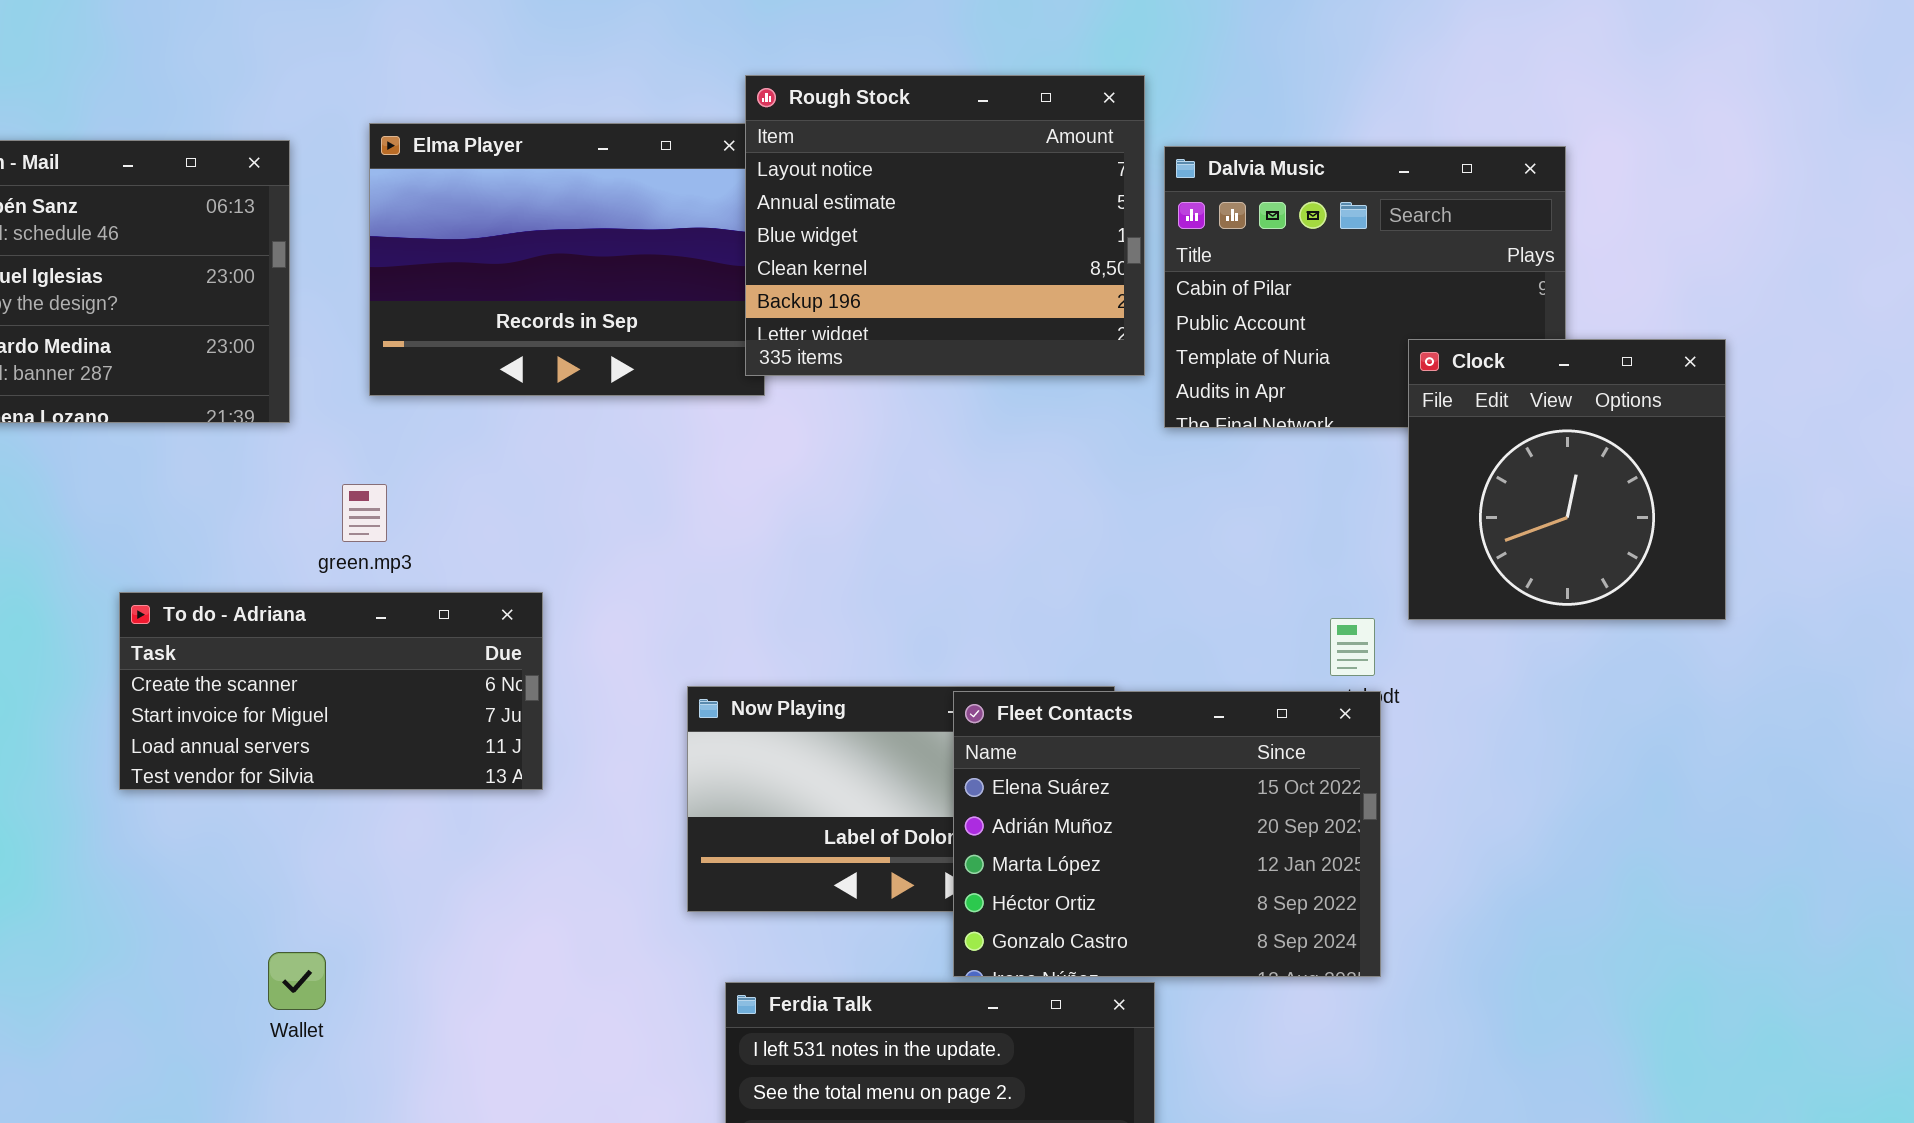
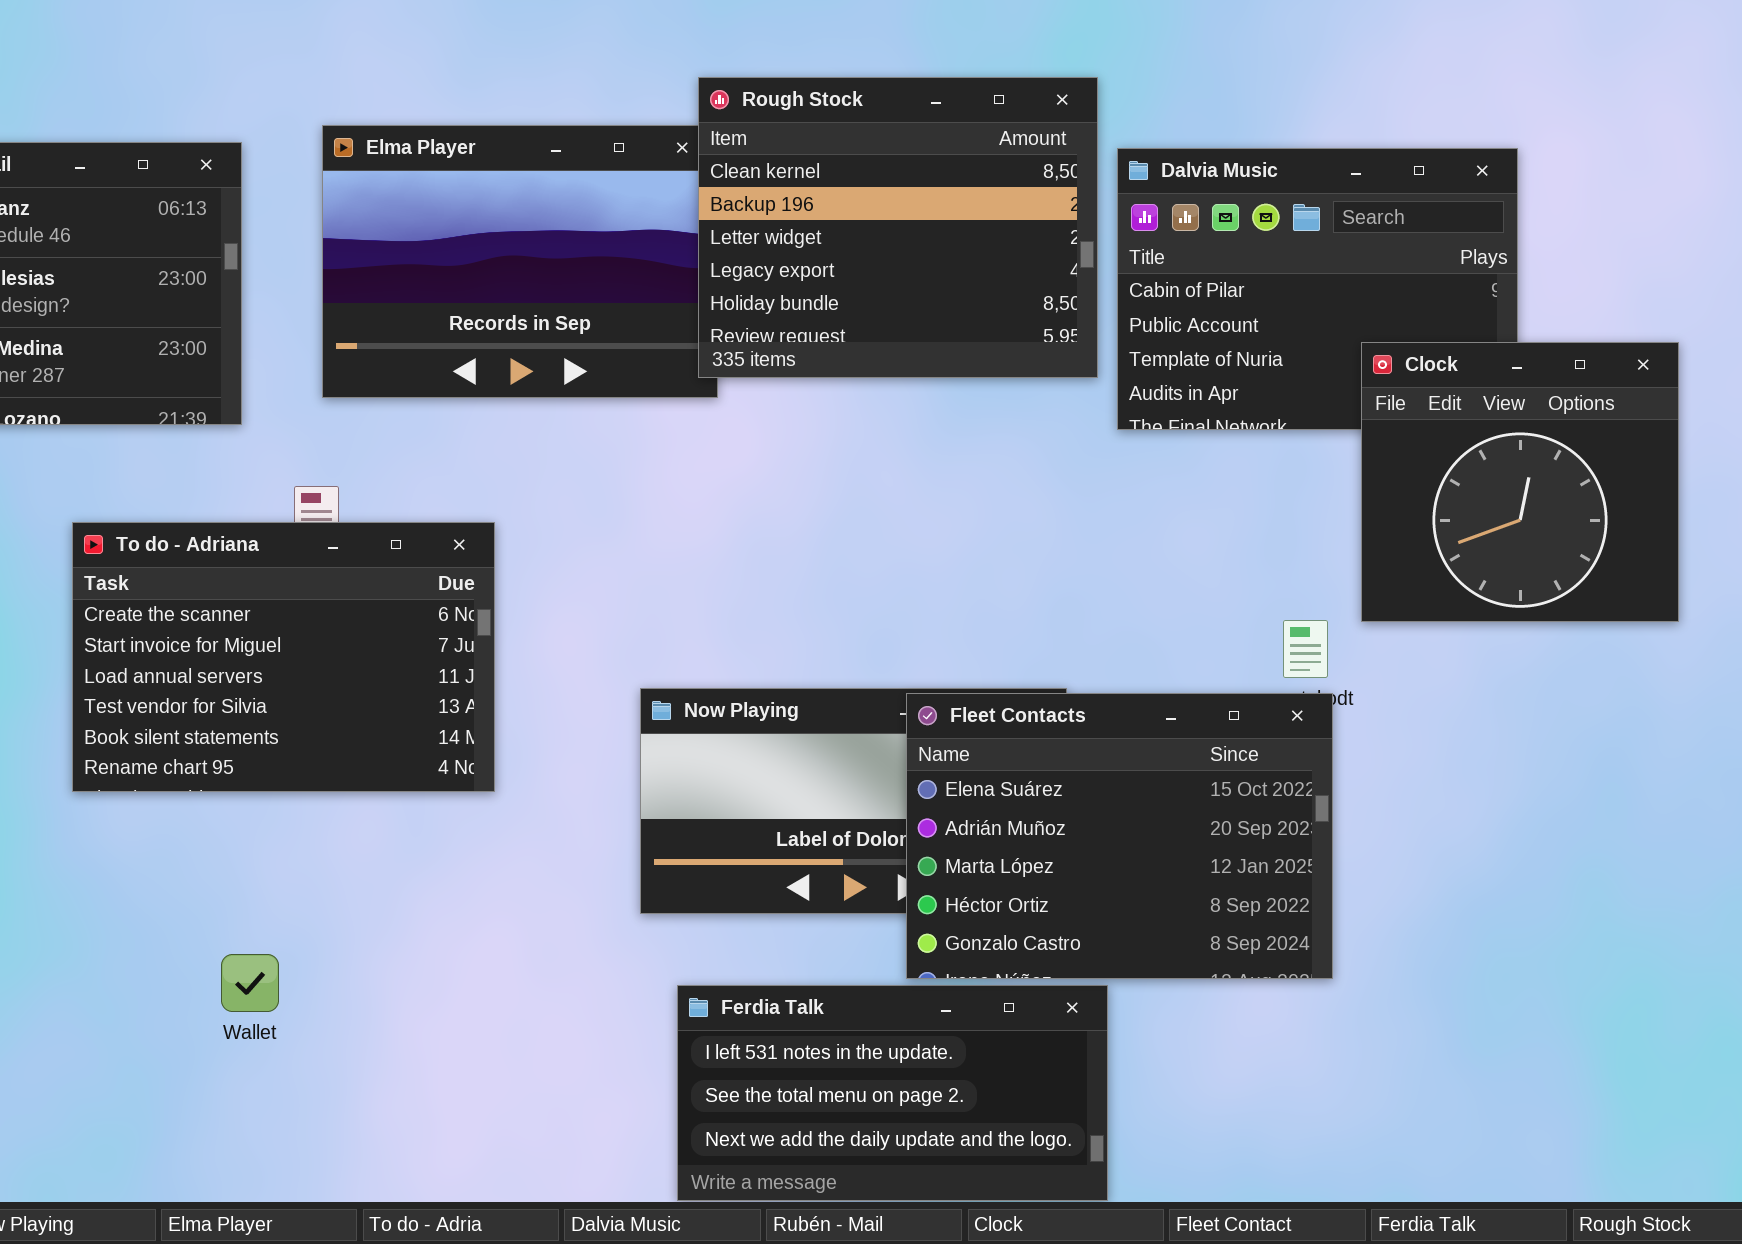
Rough Stock: [745,75,1145,376] -> [698,77,1098,378], scrolled down 3 rows
To do - Adriana: [119,592,543,790] -> [72,522,495,792], resized

